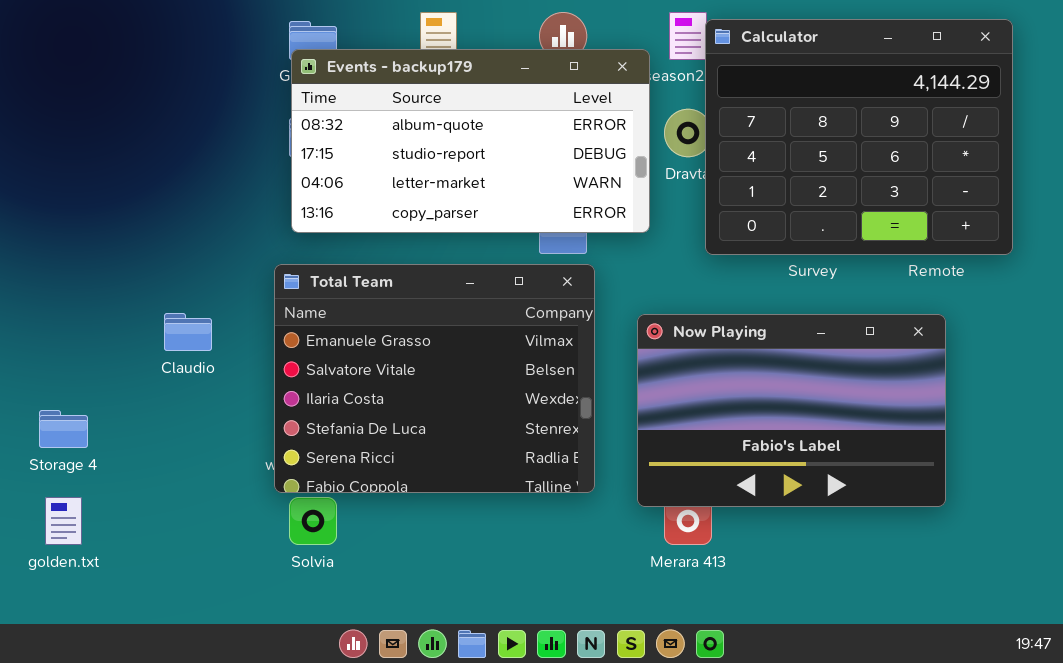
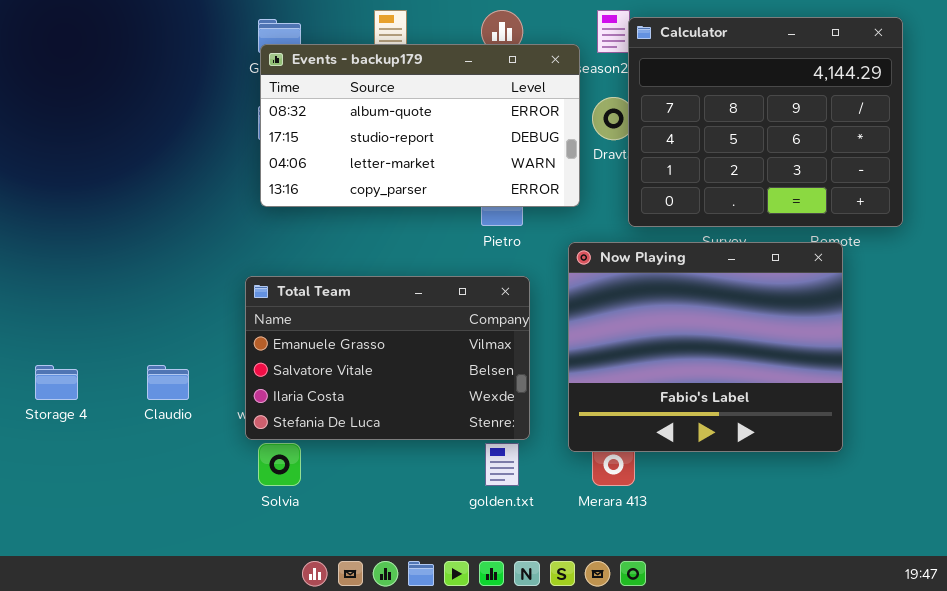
Total Team: [274,264,595,493] -> [245,276,530,440], resized
Claudio: [164,313,212,351] -> [147,365,189,400], moved
Now Playing: [637,314,946,507] -> [568,242,843,452], resized
golden.txt: [45,497,82,545] -> [485,443,519,486], moved

